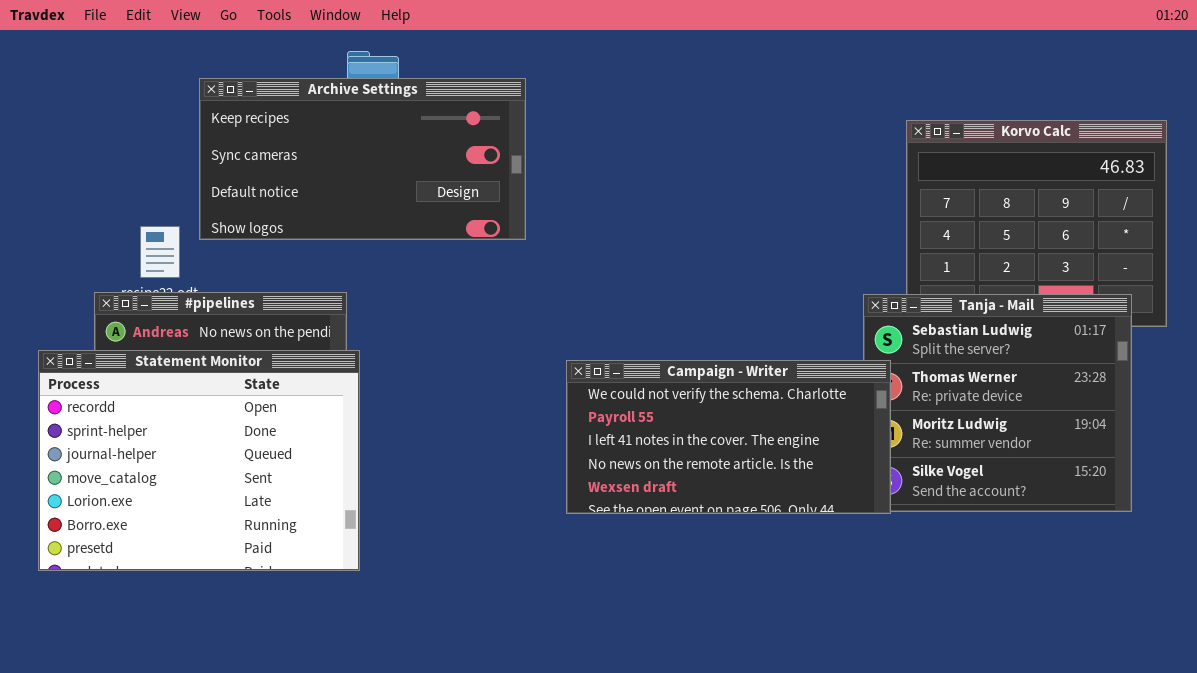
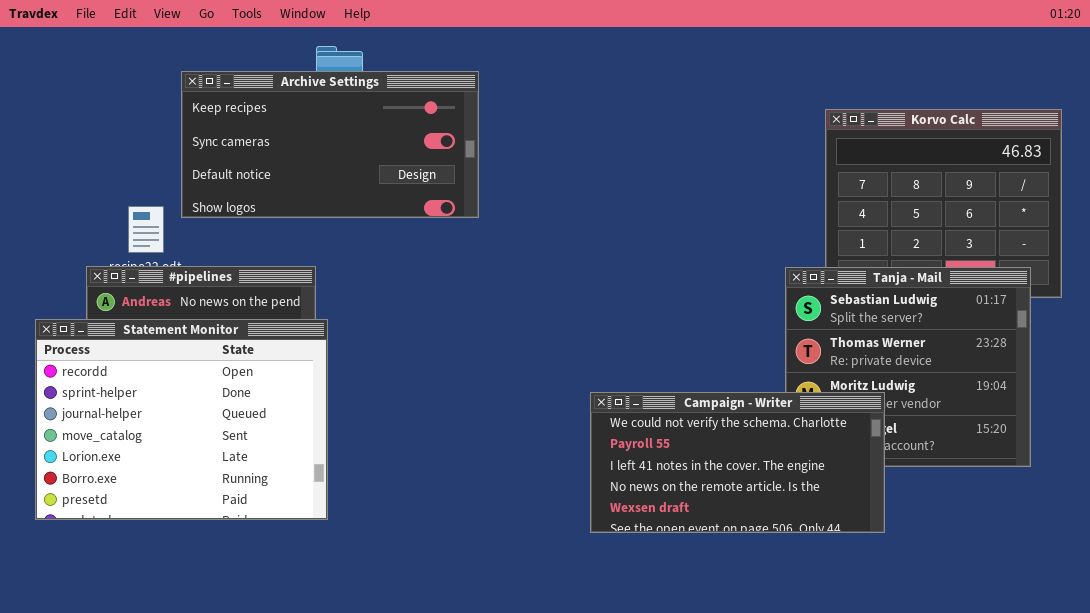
Campaign - Writer: [566,360,891,514] -> [590,392,885,533], moved

